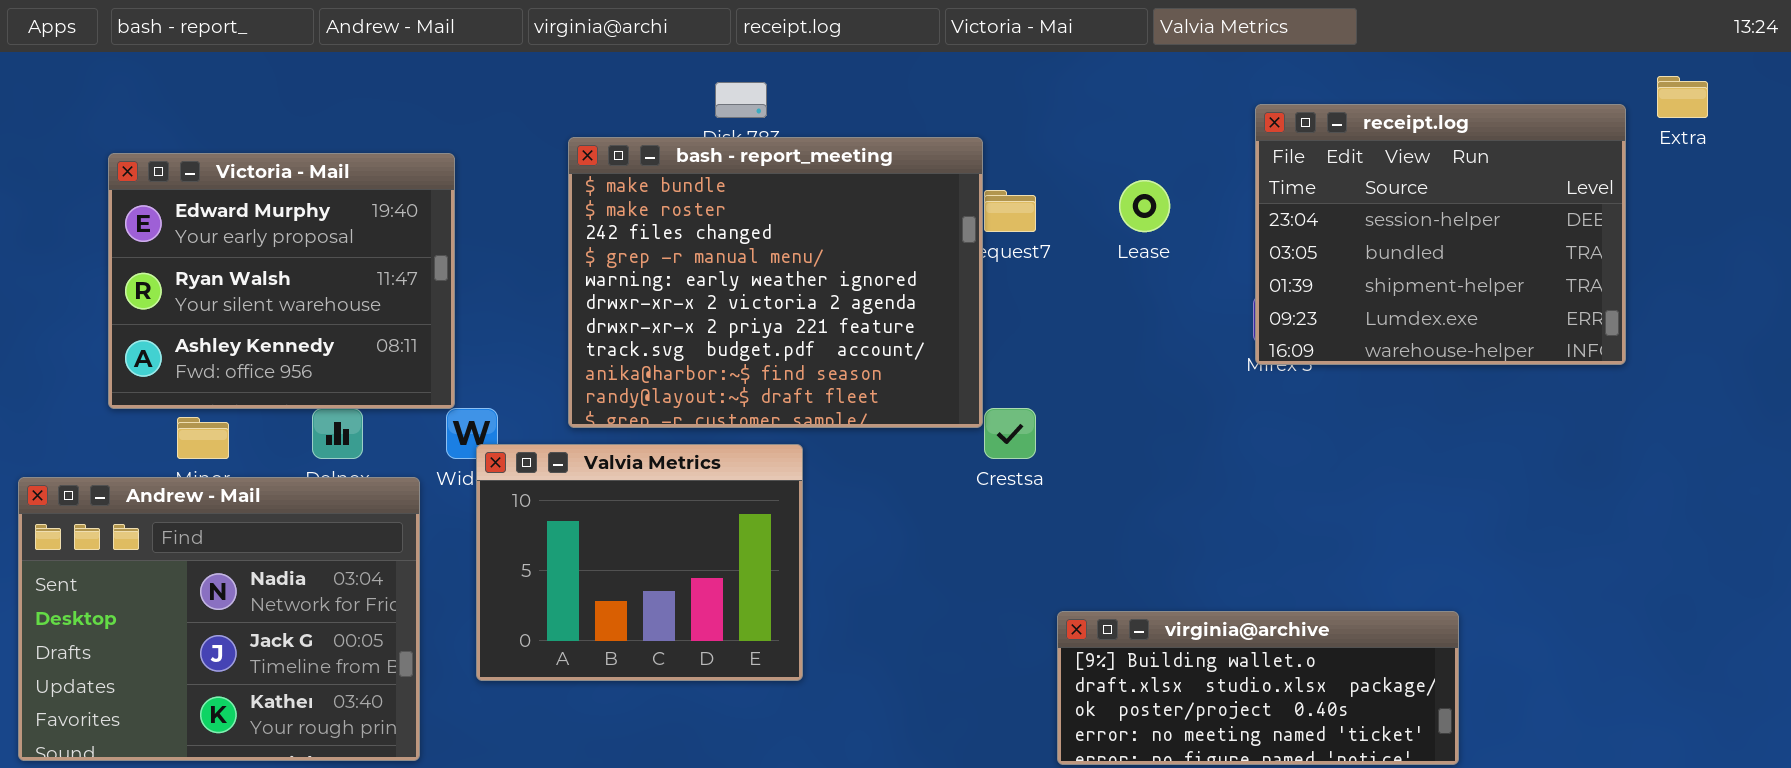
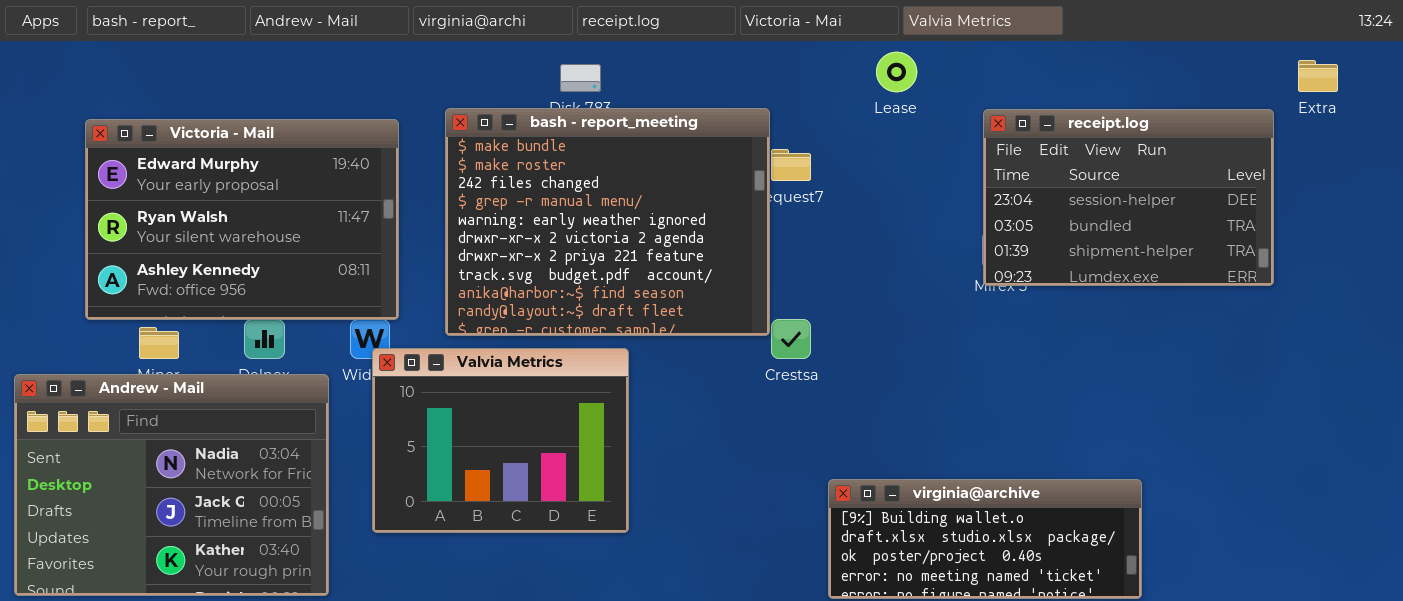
receipt.log: [1255,104,1626,365] -> [983,109,1274,286], resized
Victoria - Mail: [108,153,455,409] -> [85,119,399,320], resized
Lease: [1119,180,1170,232] -> [876,52,917,92], moved

